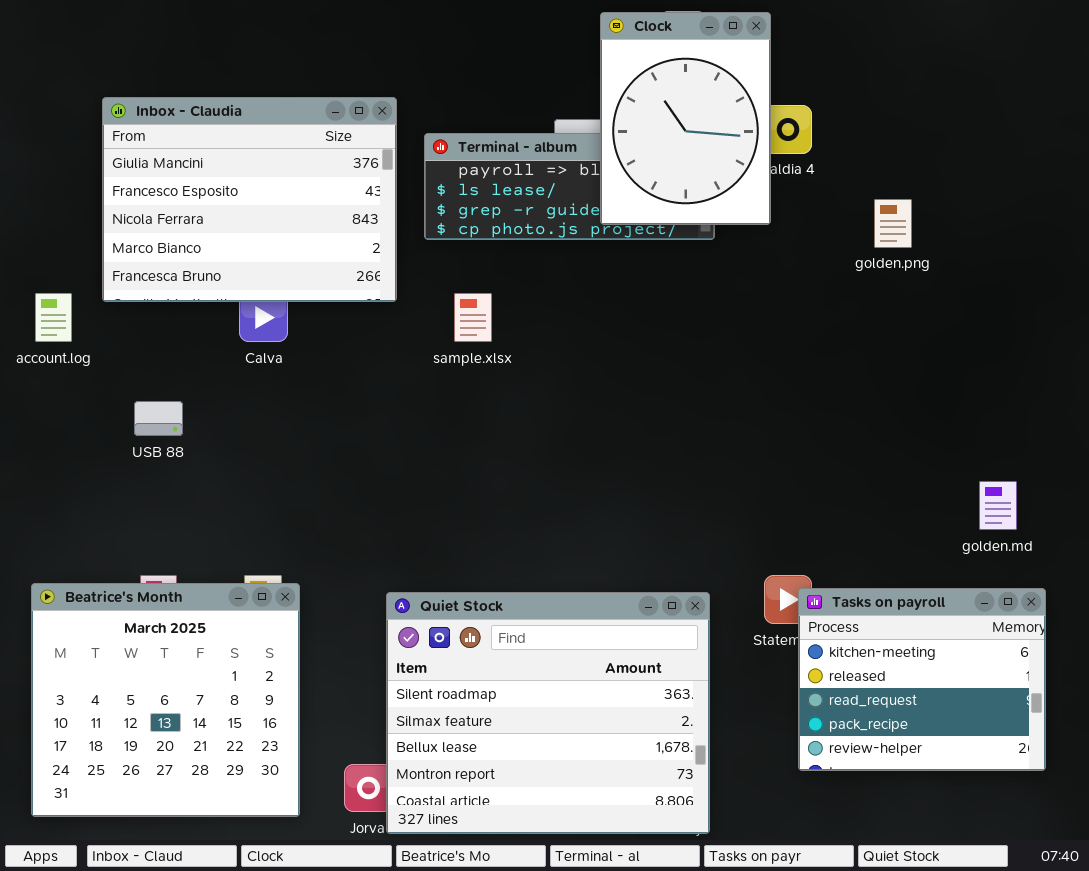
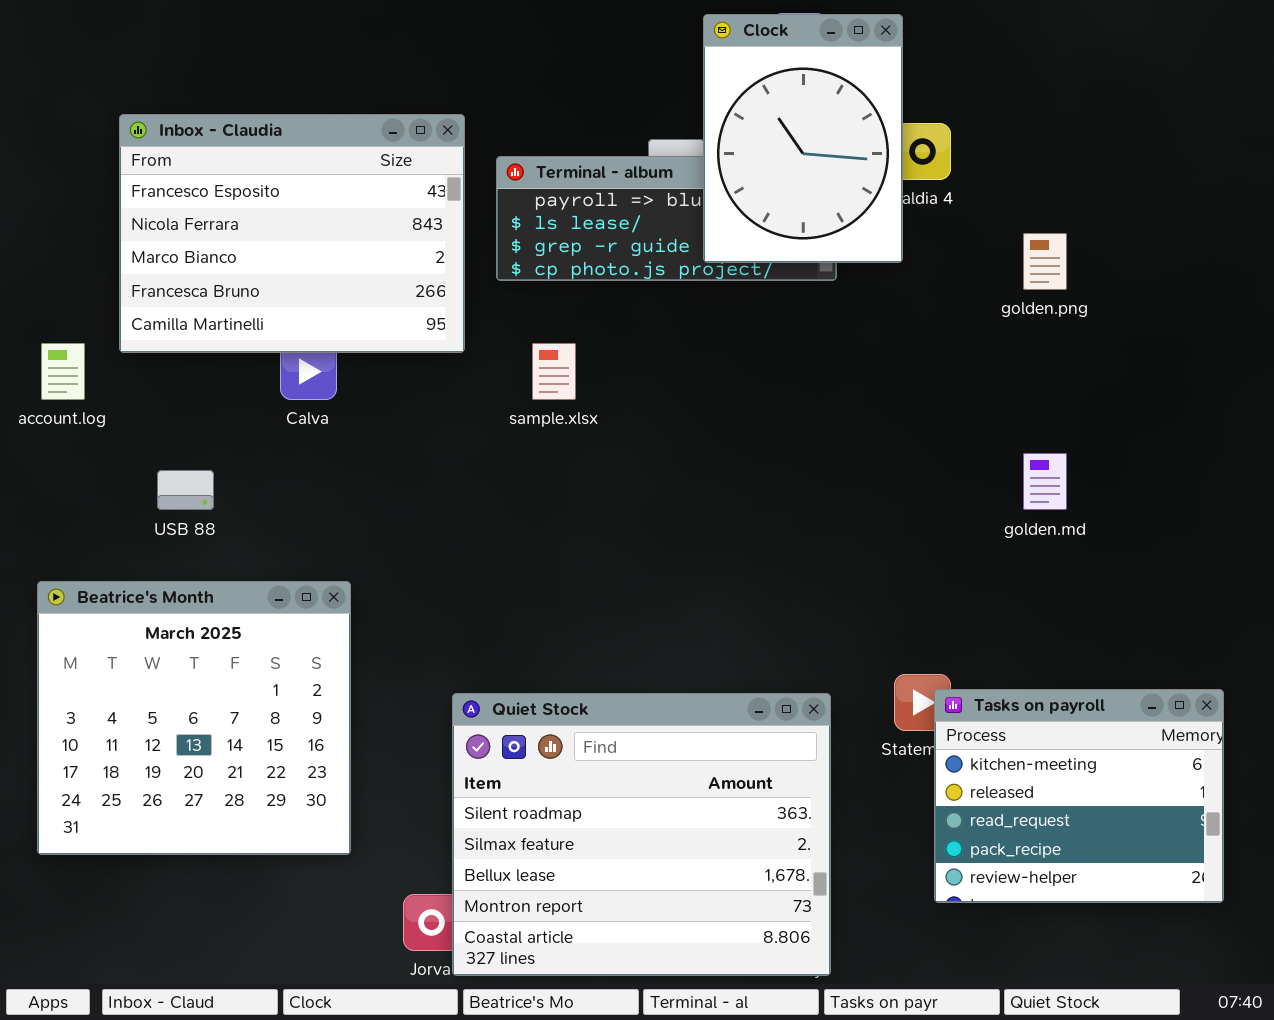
Inbox - Claudia: [102,97,397,302] -> [119,114,465,353], scrolled down 1 row
golden.md: [979,481,1017,530] -> [1023,453,1067,510], moved
Beatrice's Month: [31,583,300,817] -> [37,581,351,855], moved

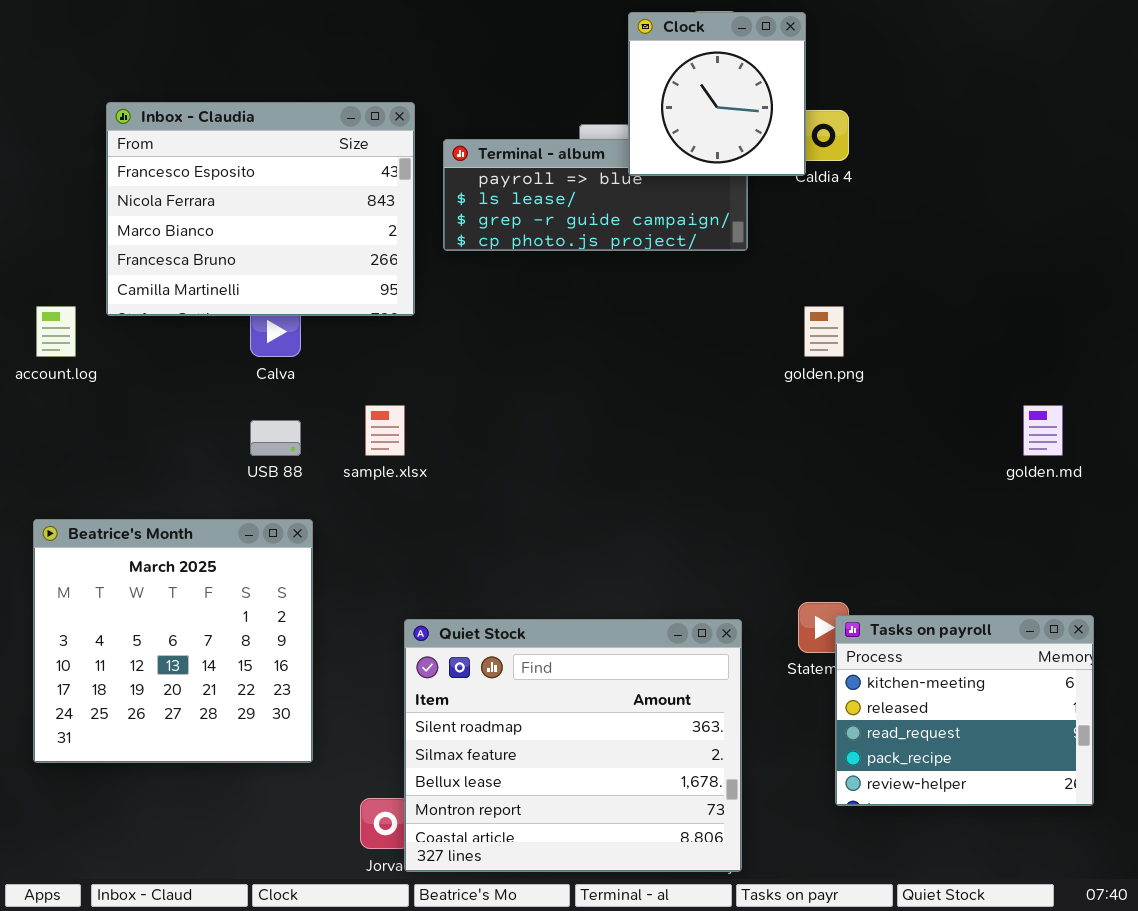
Clock: [703,14,903,263] -> [628,12,806,176], resized
golden.png: [1023,233,1067,290] -> [804,306,844,357], moved
sample.xlsx: [532,343,576,400] -> [365,405,405,456], moved
golden.md: [1023,453,1067,510] -> [1023,405,1063,456], moved
USB 88: [157,470,214,510] -> [250,420,301,456], moved

